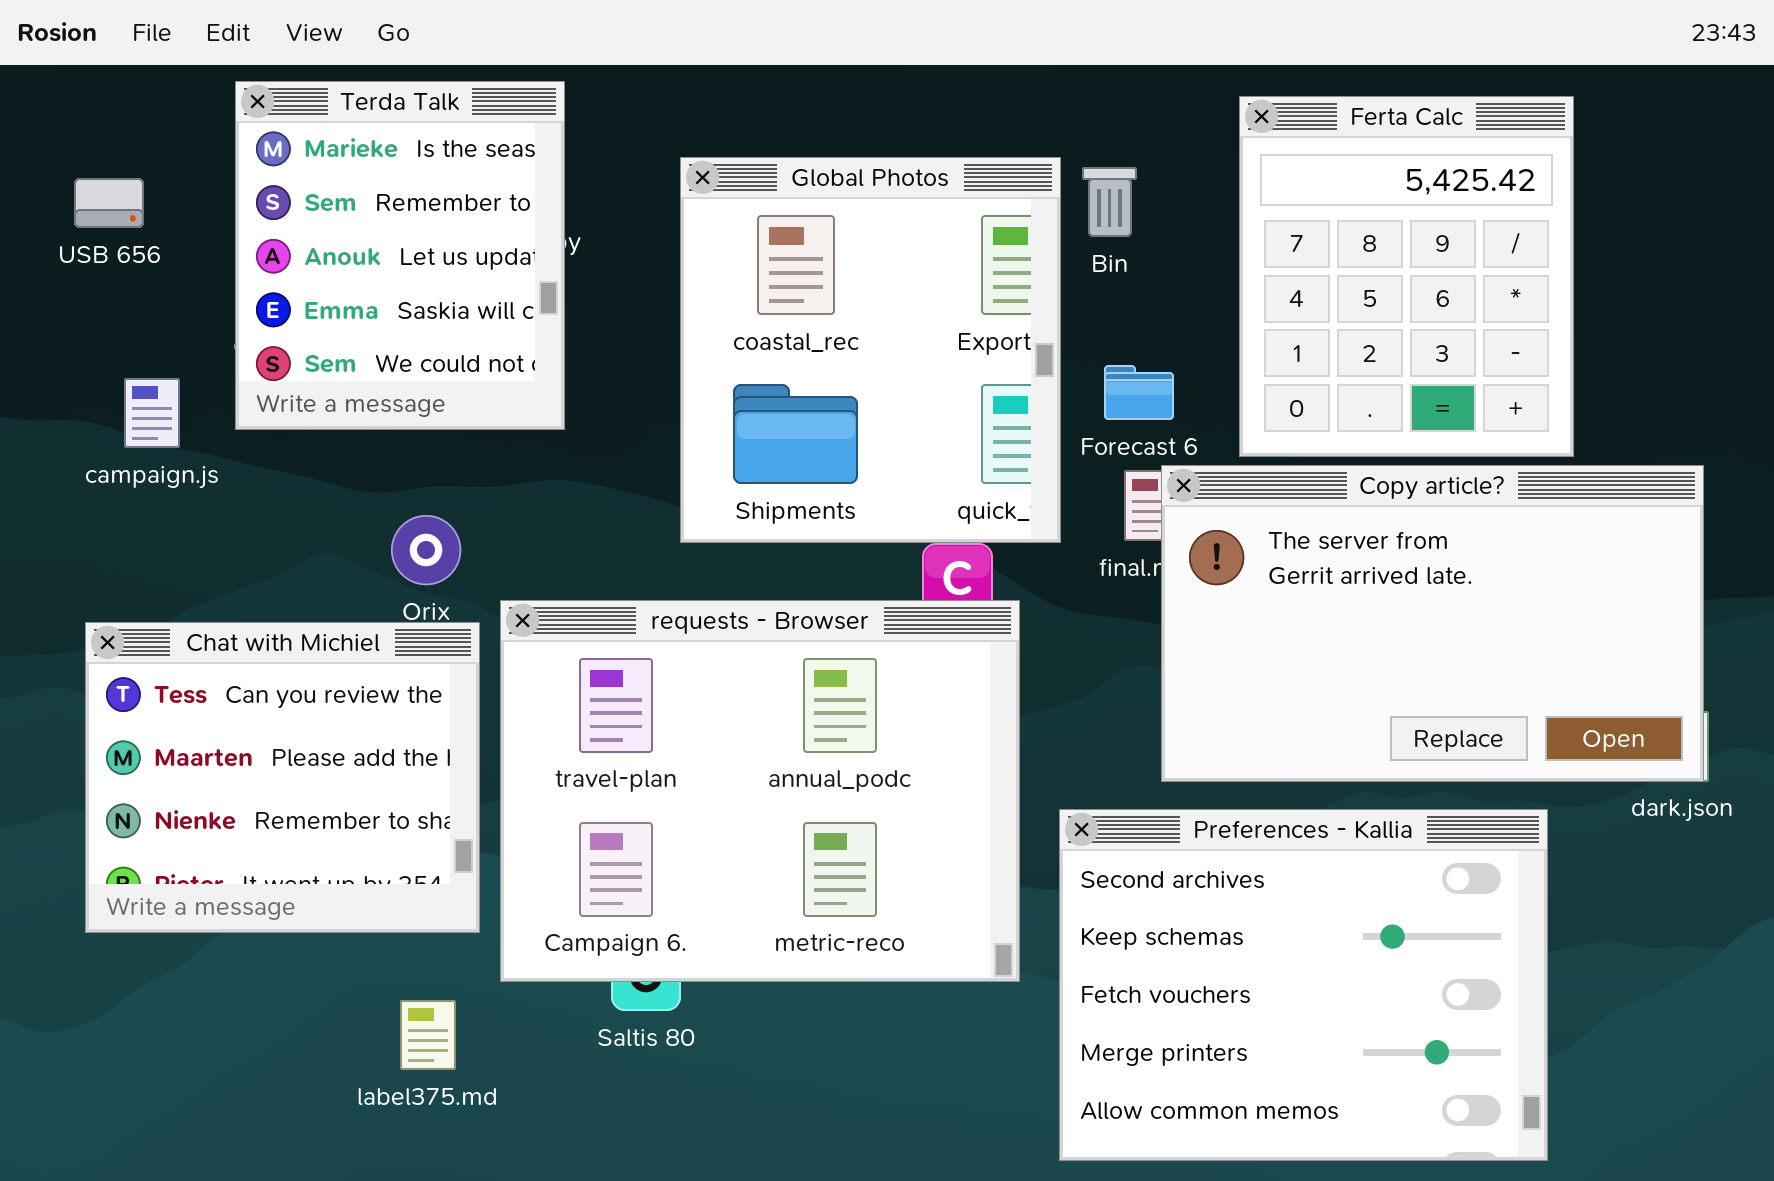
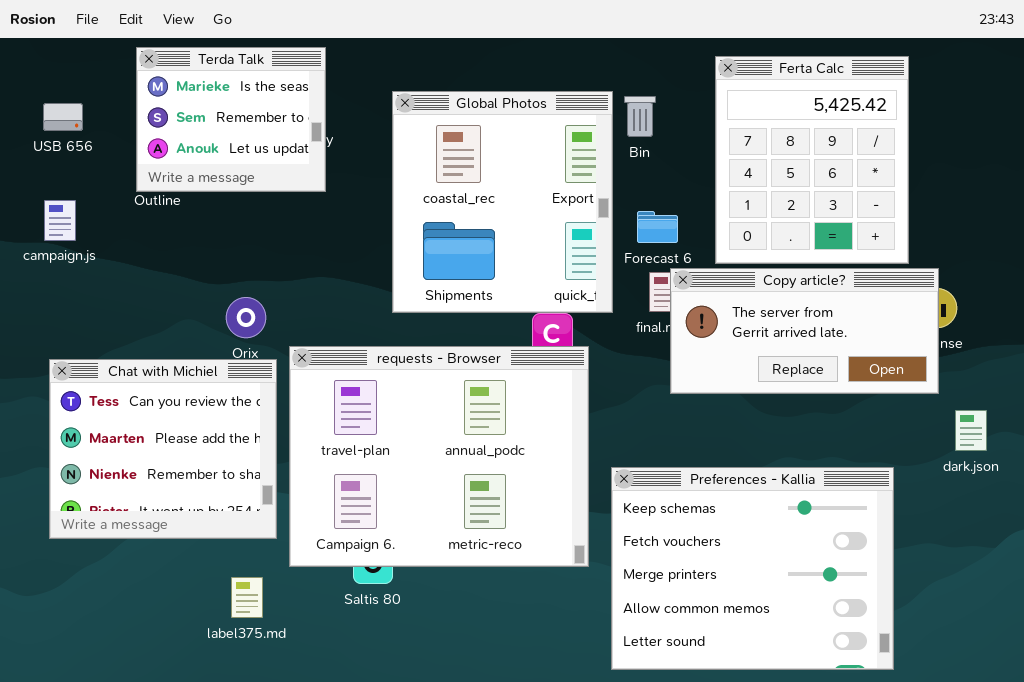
Terda Talk: [235,81,565,430] -> [136,47,326,192], resized
campaign.js: [124,378,180,448] -> [44,200,76,241], moved
Copy article?: [1161,465,1704,782] -> [670,268,939,394], resized
Preferences - Kallia: [1059,809,1548,1161] -> [611,467,894,670], scrolled down 1 row

